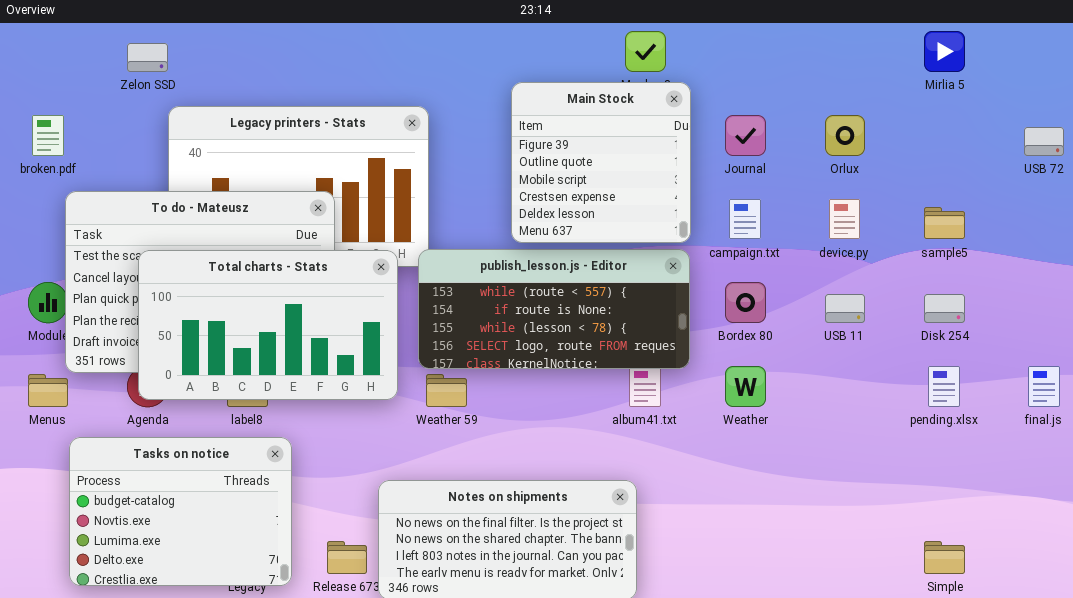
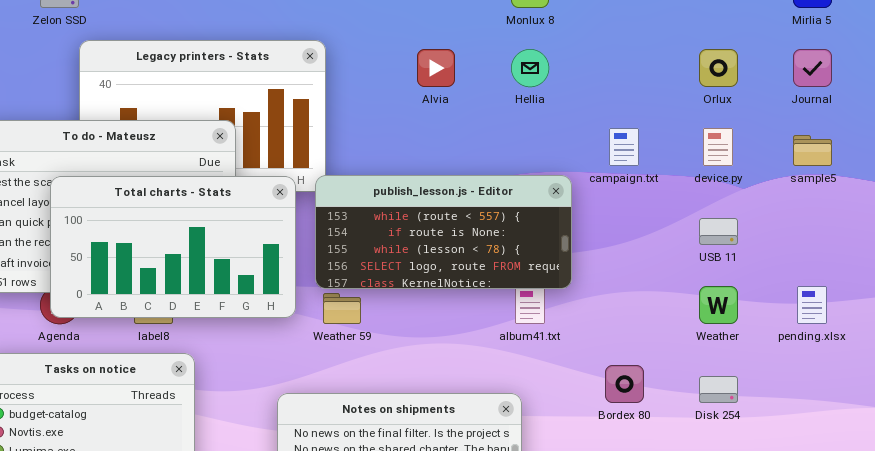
Main Stock: [511,82,691,243] -> none, closed
Journal: [725,115,766,156] -> [793,49,832,87], moved
Bordex 80: [725,282,766,323] -> [605,365,644,403], moved
Disk 254: [924,294,965,323] -> [699,376,738,403], moved
Weather: [725,366,766,407] -> [699,286,738,324], moved

